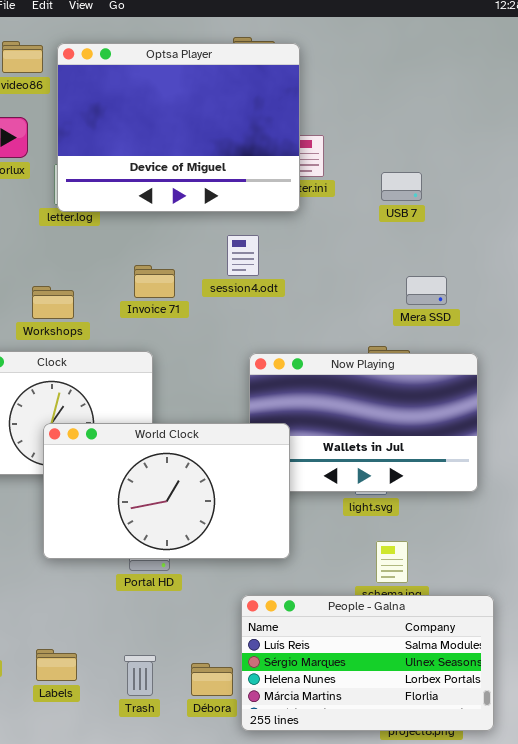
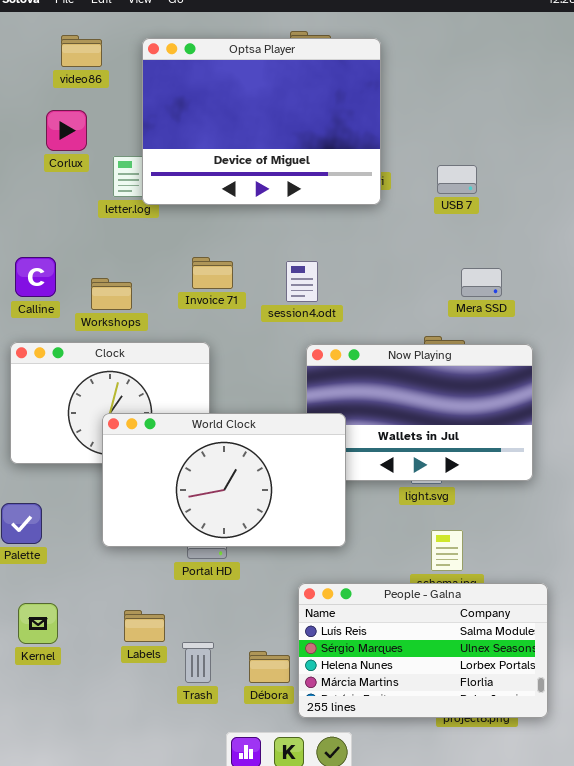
Optsa Player: [57,43,300,212] -> [142,38,381,205], moved
session4.odt: [227,235,259,276] -> [286,261,318,302], moved
Labels: [36,649,77,681] -> [124,610,165,642], moved

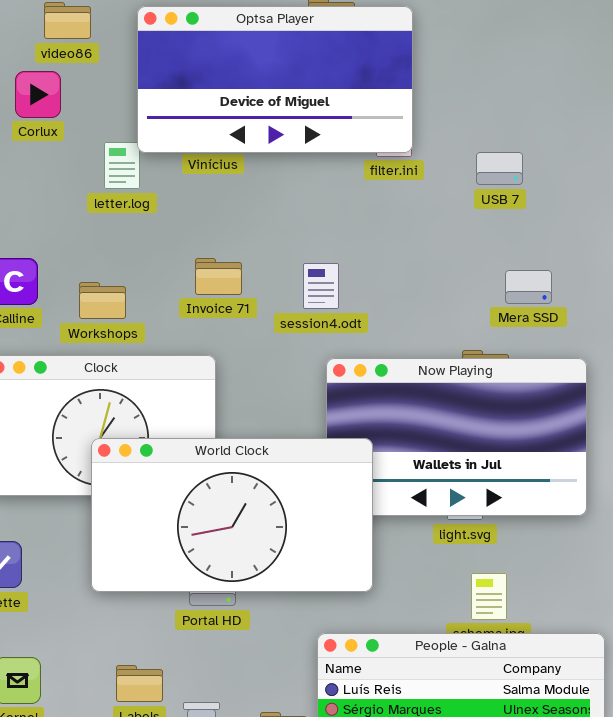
Optsa Player: [142,38,381,205] -> [137,6,413,153], resized
Corlux: [46,110,87,151] -> [15,71,61,118], moved

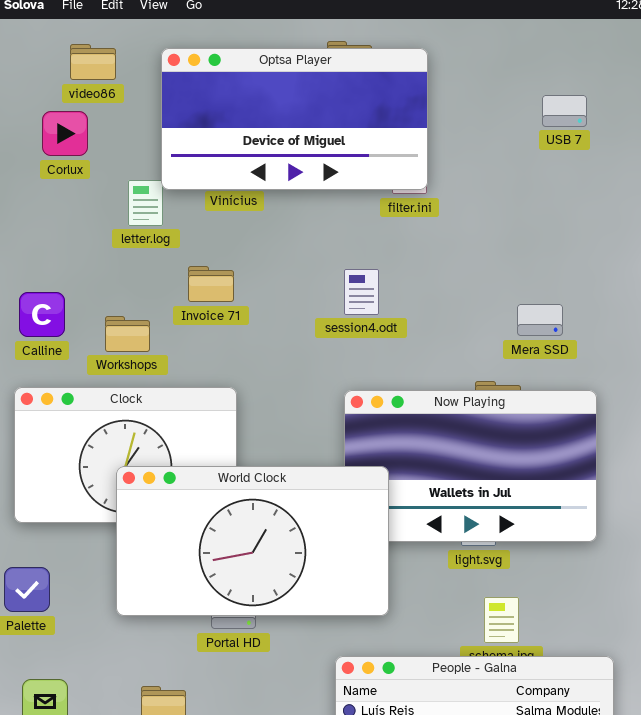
USB 7: [476,152,523,185] -> [542,95,587,127], moved
Invoice 71: [195,258,242,295] -> [188,266,234,302], moved
session4.odt: [303,263,339,309] -> [344,269,379,315], moved

